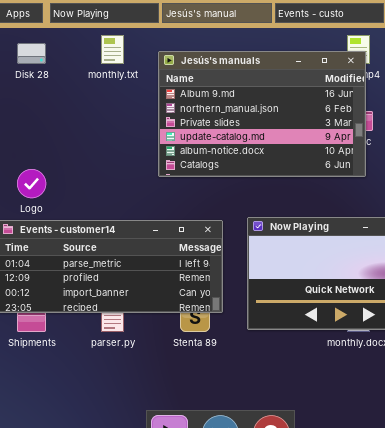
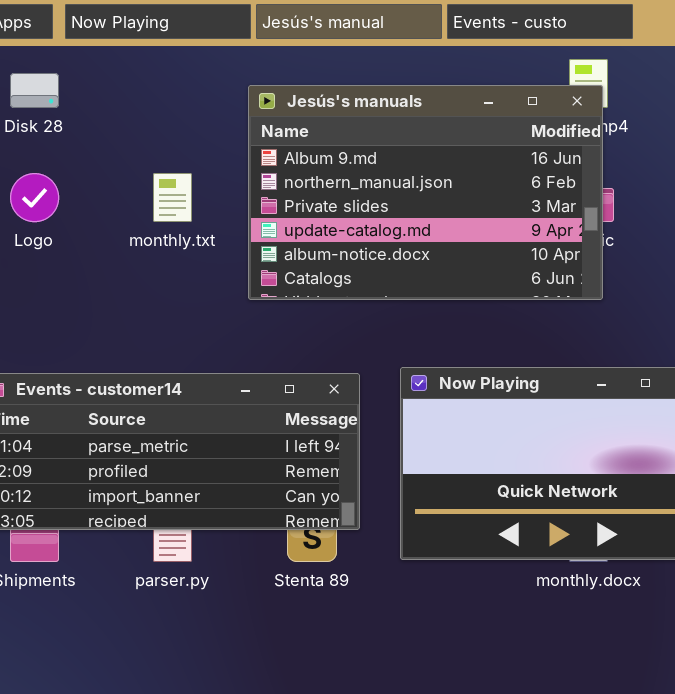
monthly.txt: [101,35,124,64] -> [153,173,192,222], moved
Logo: [17,169,46,198] -> [10,173,59,222], moved

